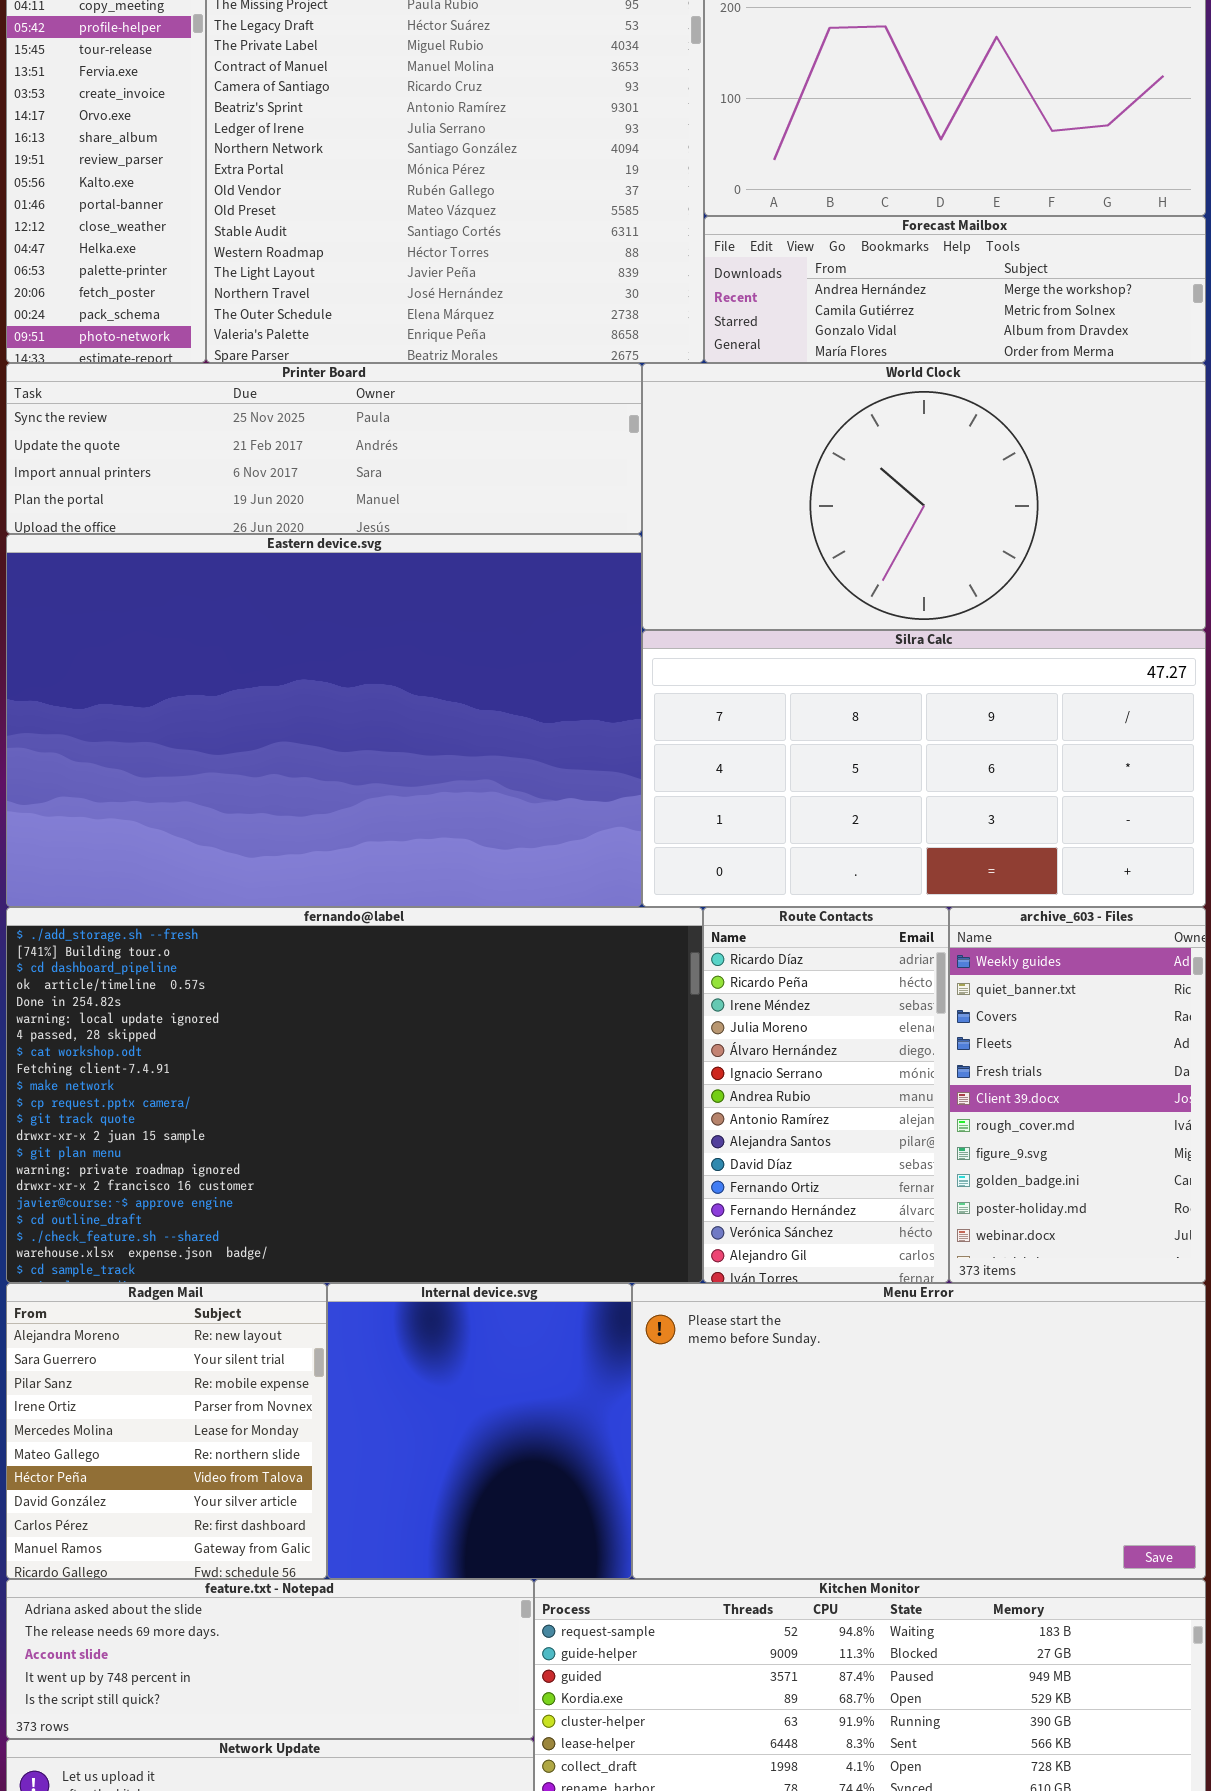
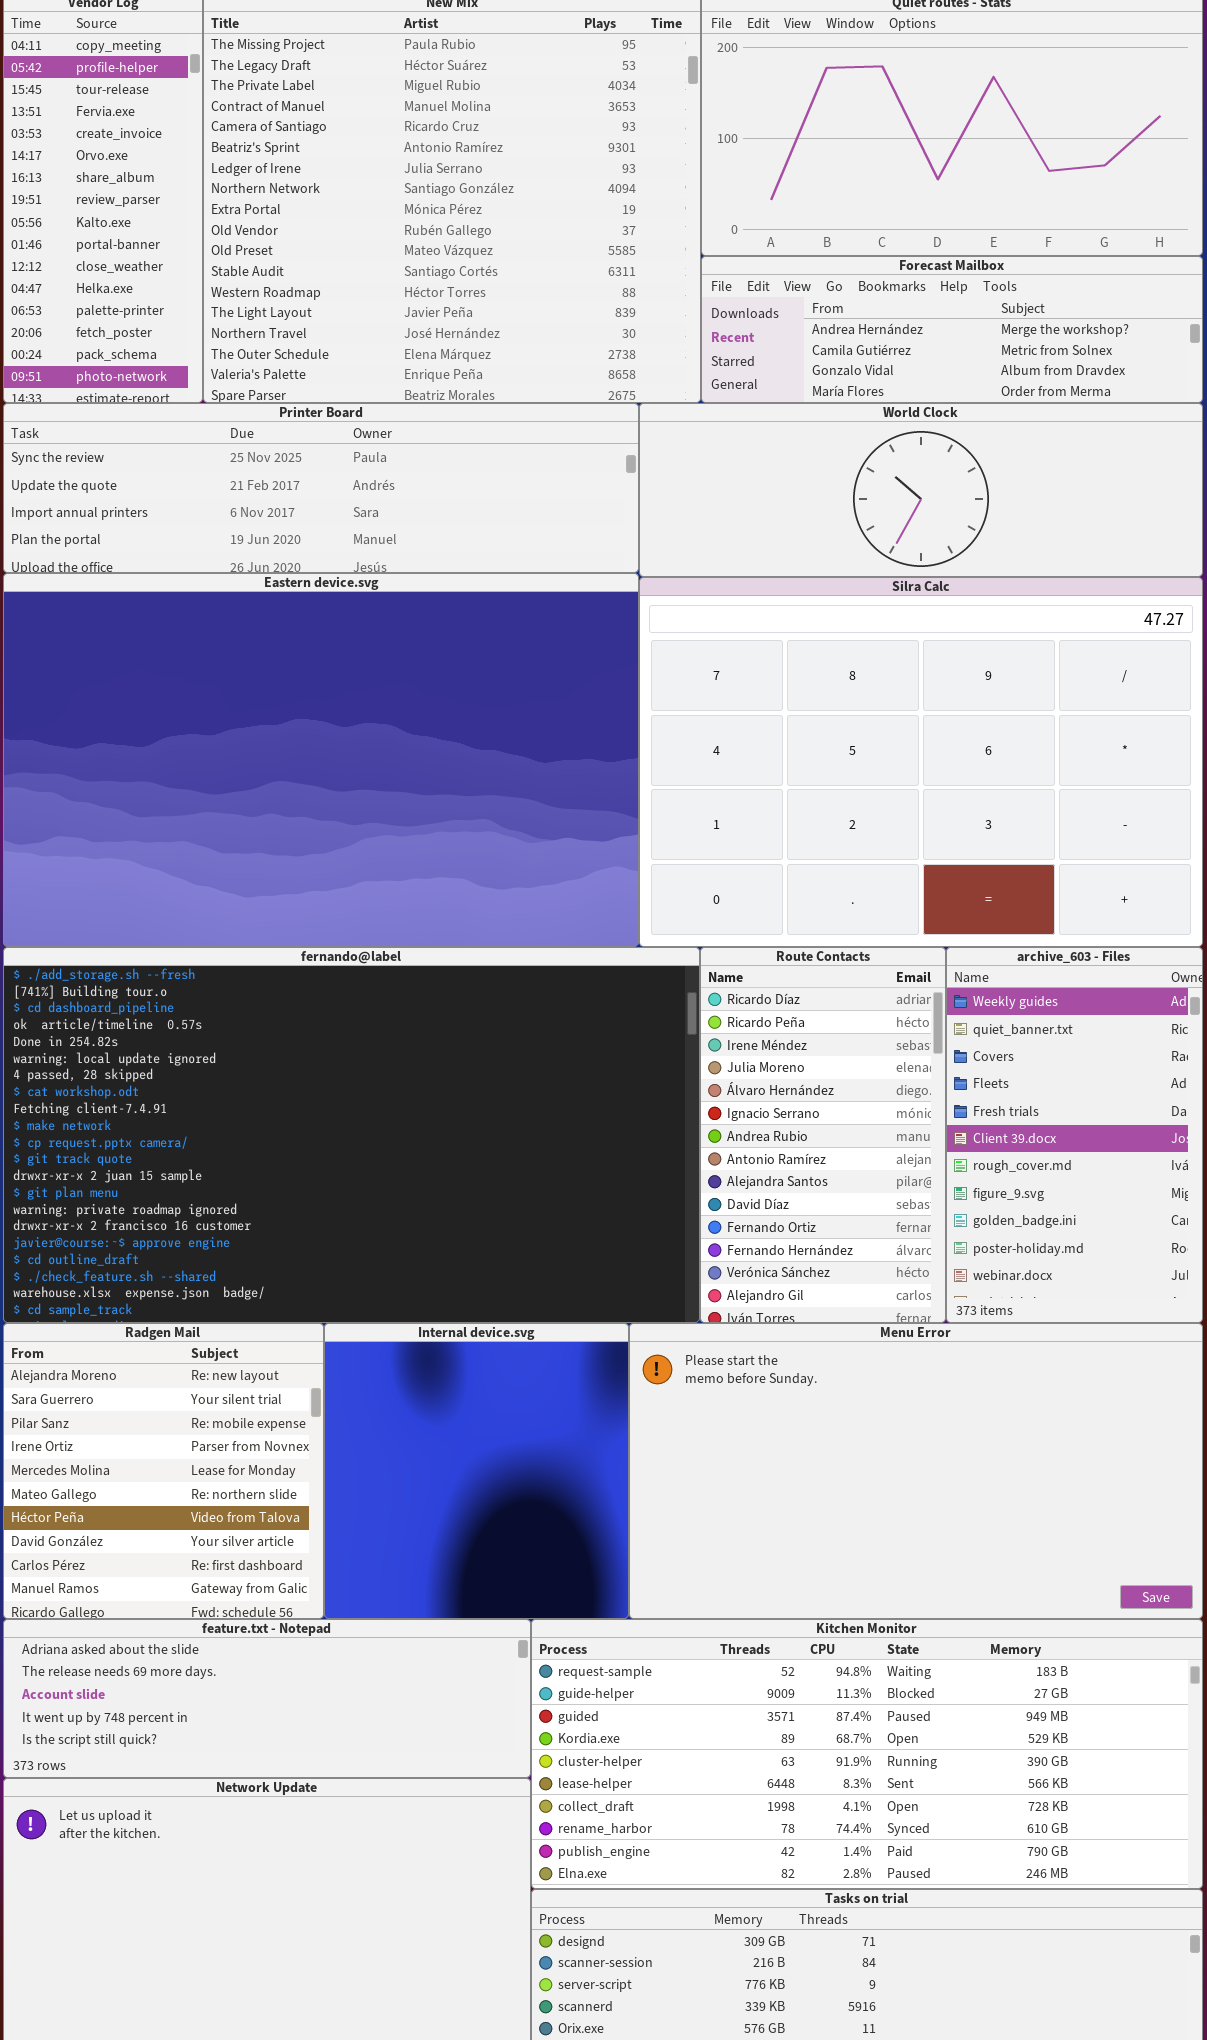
World Clock: [642,363,1206,630] -> [639,403,1203,577], resized
Silra Calc: [642,630,1206,907] -> [639,577,1203,947], resized

